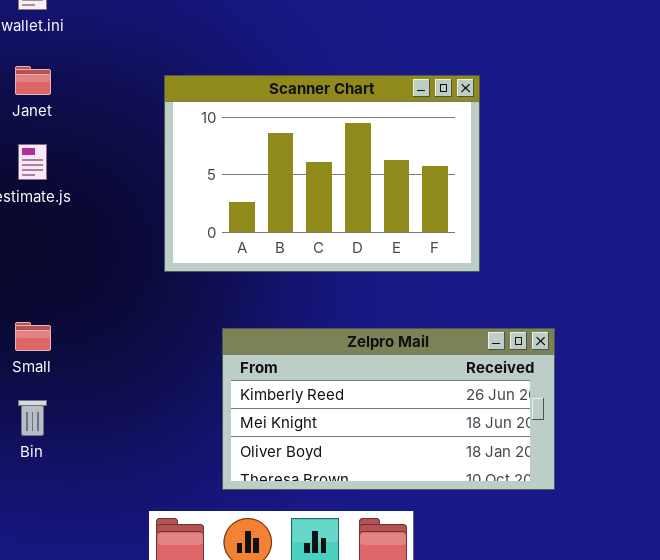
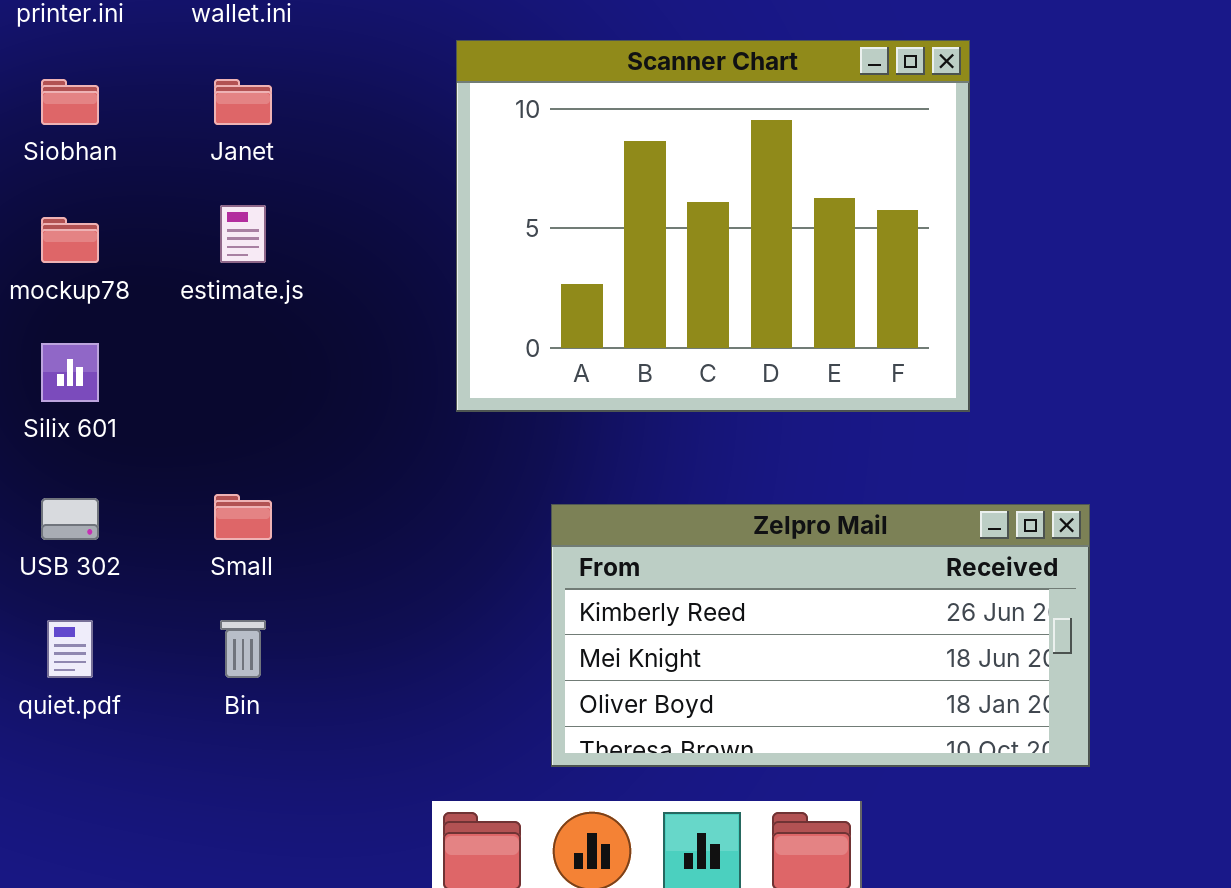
Scanner Chart: [164,75,480,272] -> [456,40,970,412], resized

